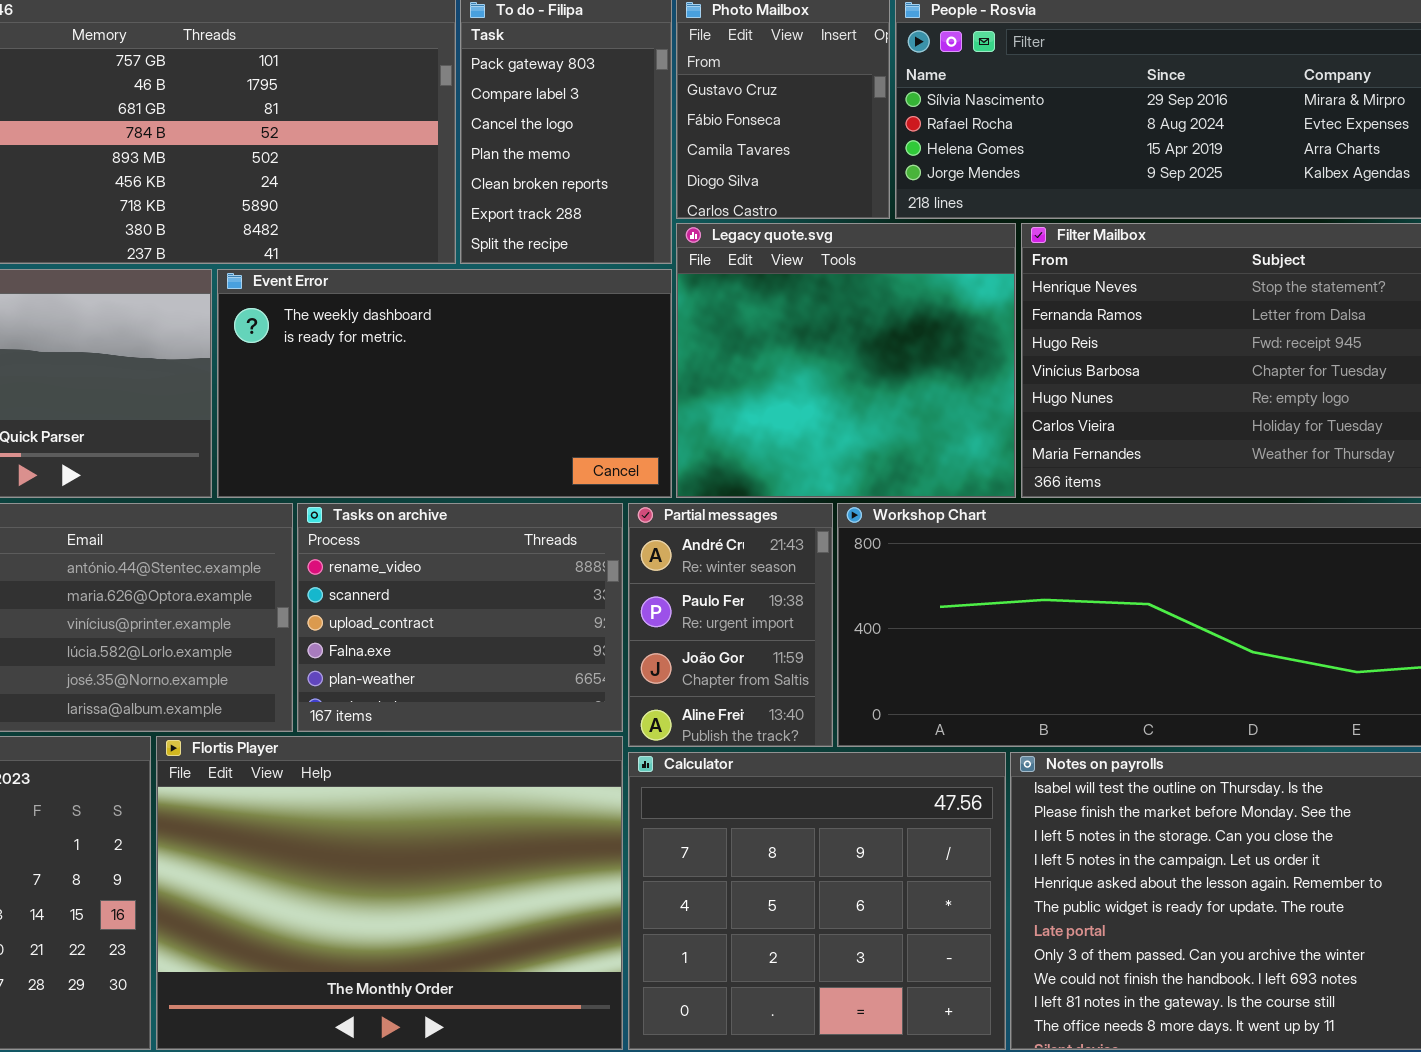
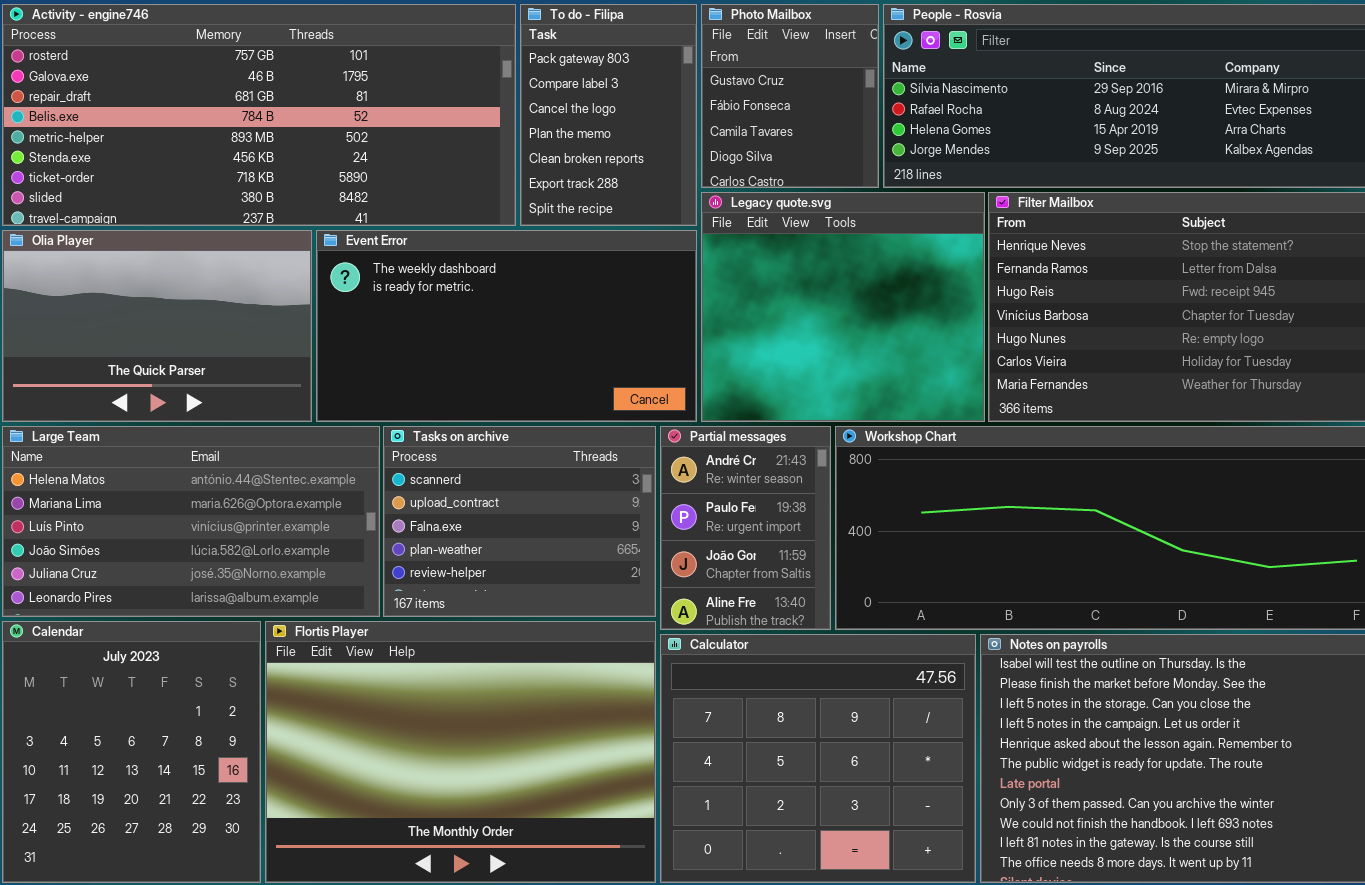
Tasks on archive: [297,503,623,732] -> [383,426,656,617], scrolled down 1 row

